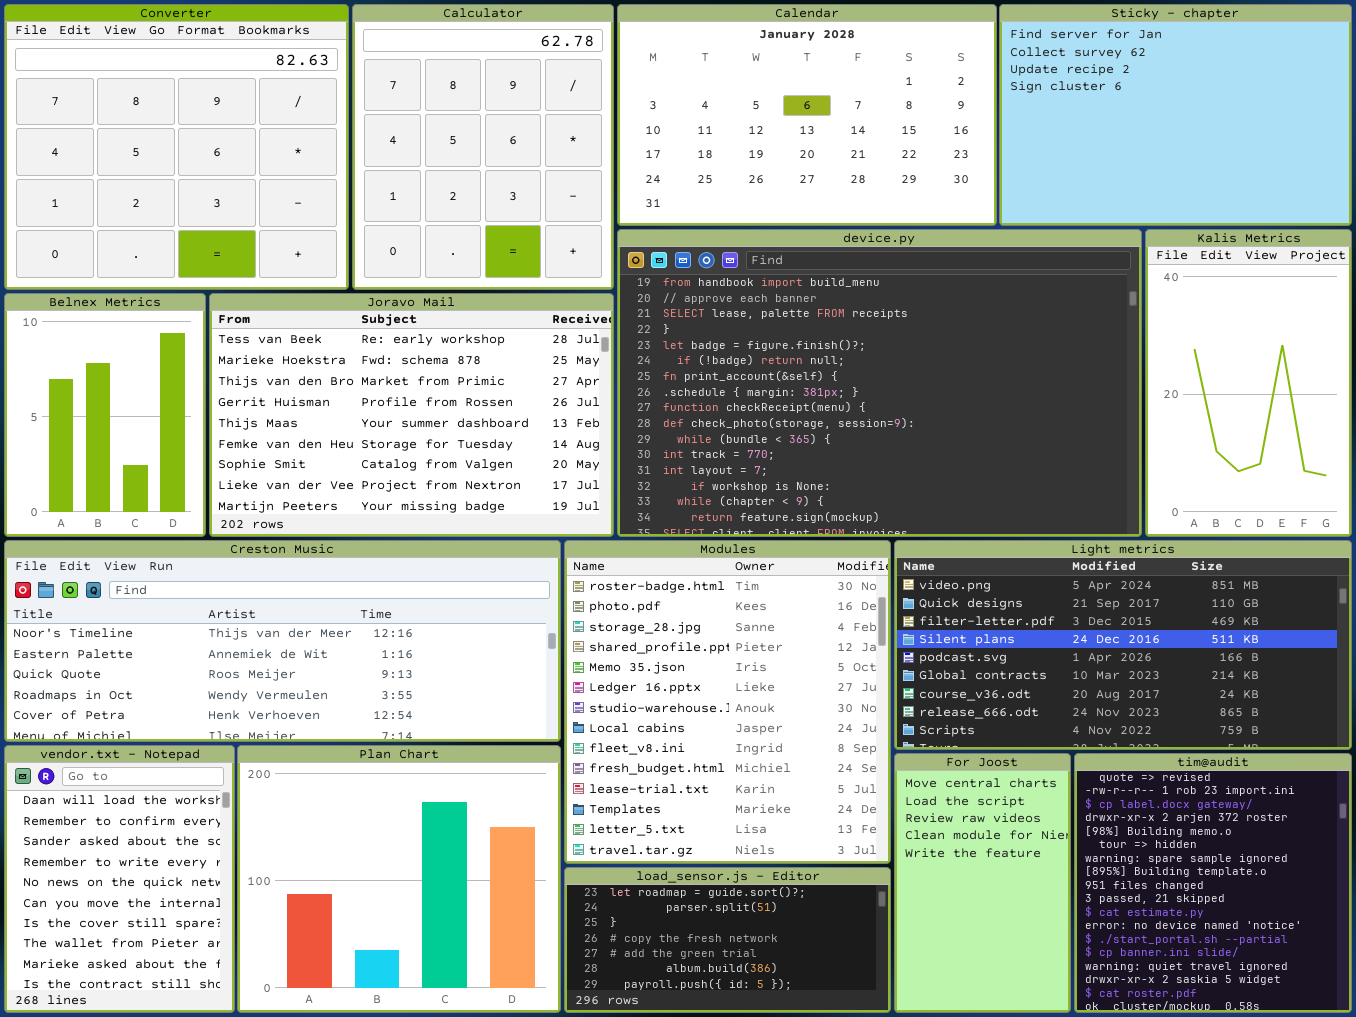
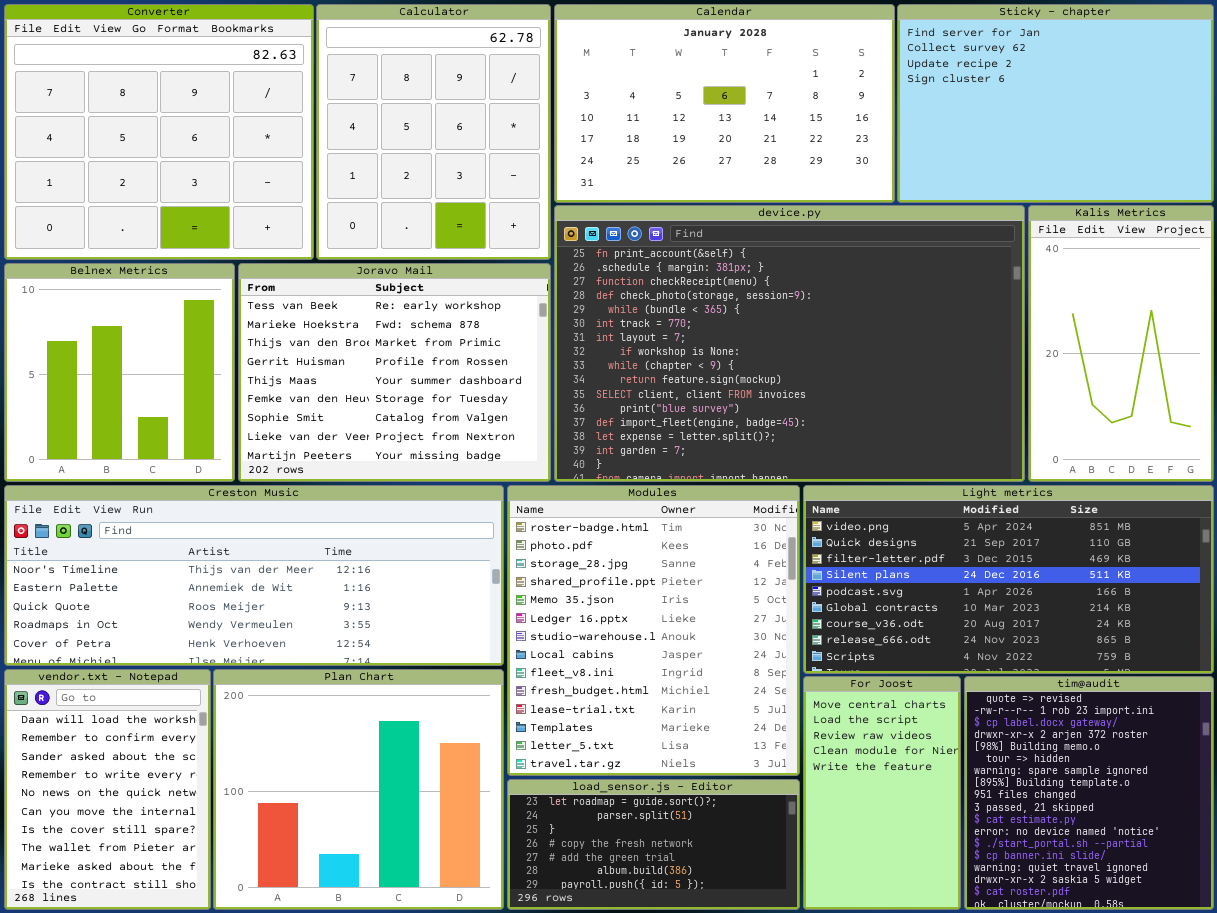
device.py: [617,229,1142,537] -> [554,205,1025,482], scrolled down 6 rows
Belnex Metrics: [4,293,206,537] -> [4,263,235,482], resized
Joravo Mail: [209,293,614,537] -> [238,263,551,482], resized

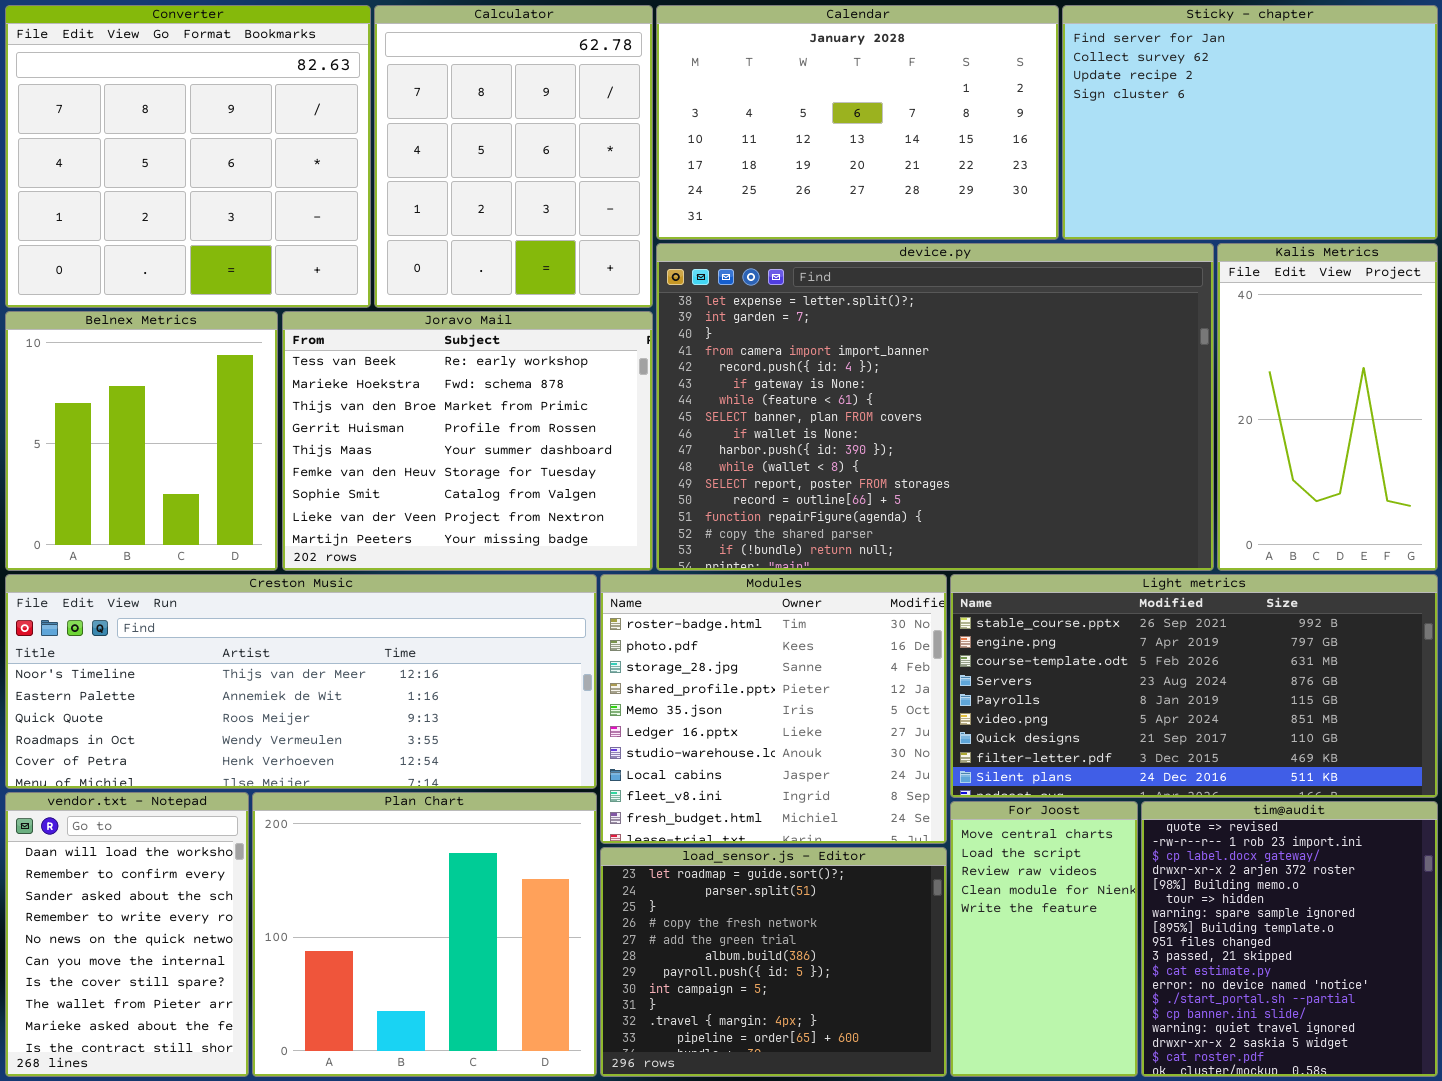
device.py: [554,205,1025,482] -> [656,243,1214,571], scrolled down 13 rows
Modules: [507,485,800,776] -> [600,574,947,844], resized
Light metrics: [803,485,1214,674] -> [950,574,1438,798], scrolled up 5 rows
load_sensor.js - Editor: [507,779,800,910] -> [600,847,947,1077], resized

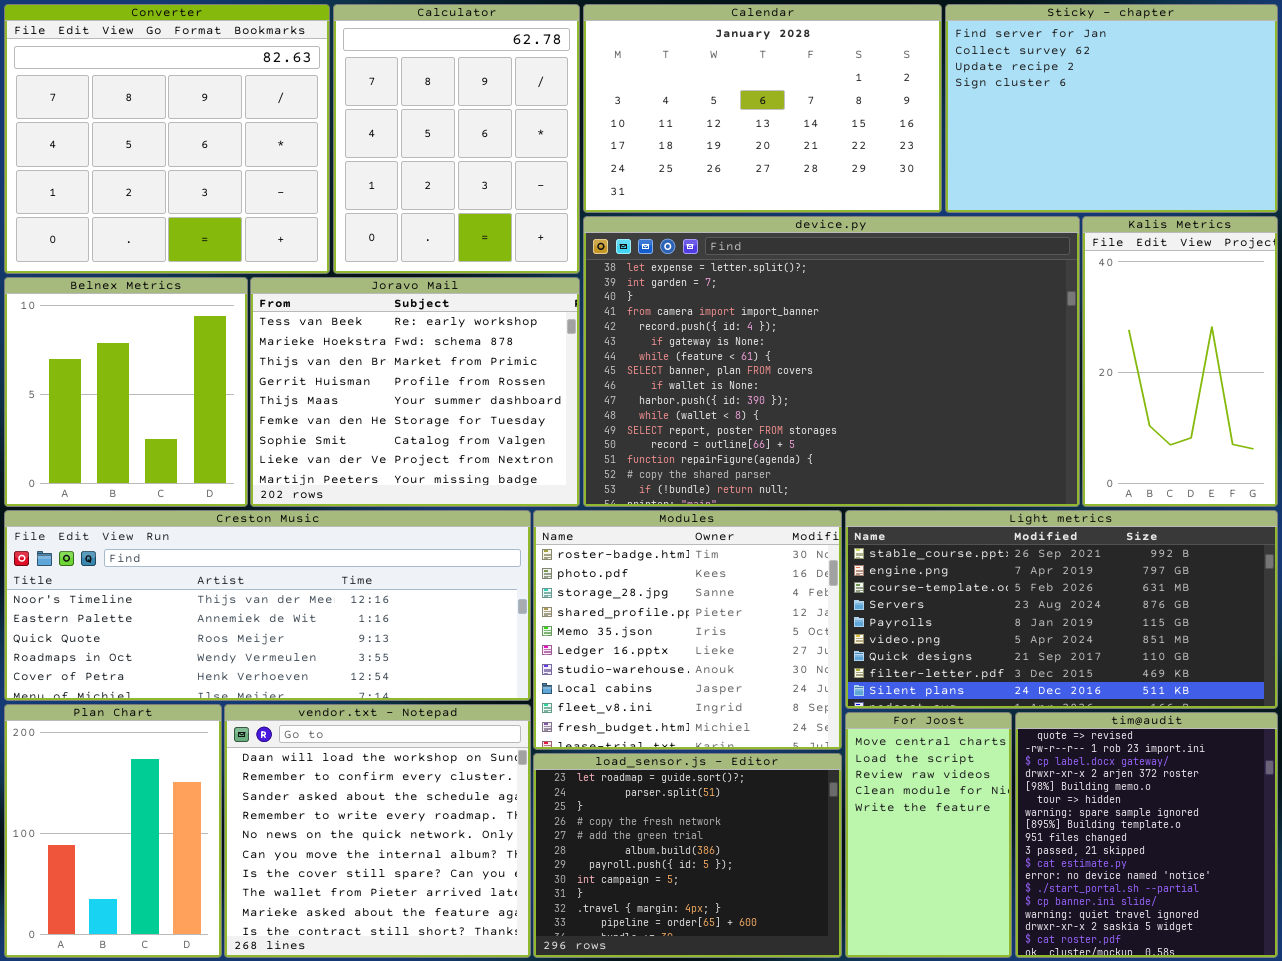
vendor.txt - Notepad: [5,792,249,1077] -> [224,704,531,958], moved, resized
Plan Chart: [252,792,597,1077] -> [4,704,222,958], moved, resized

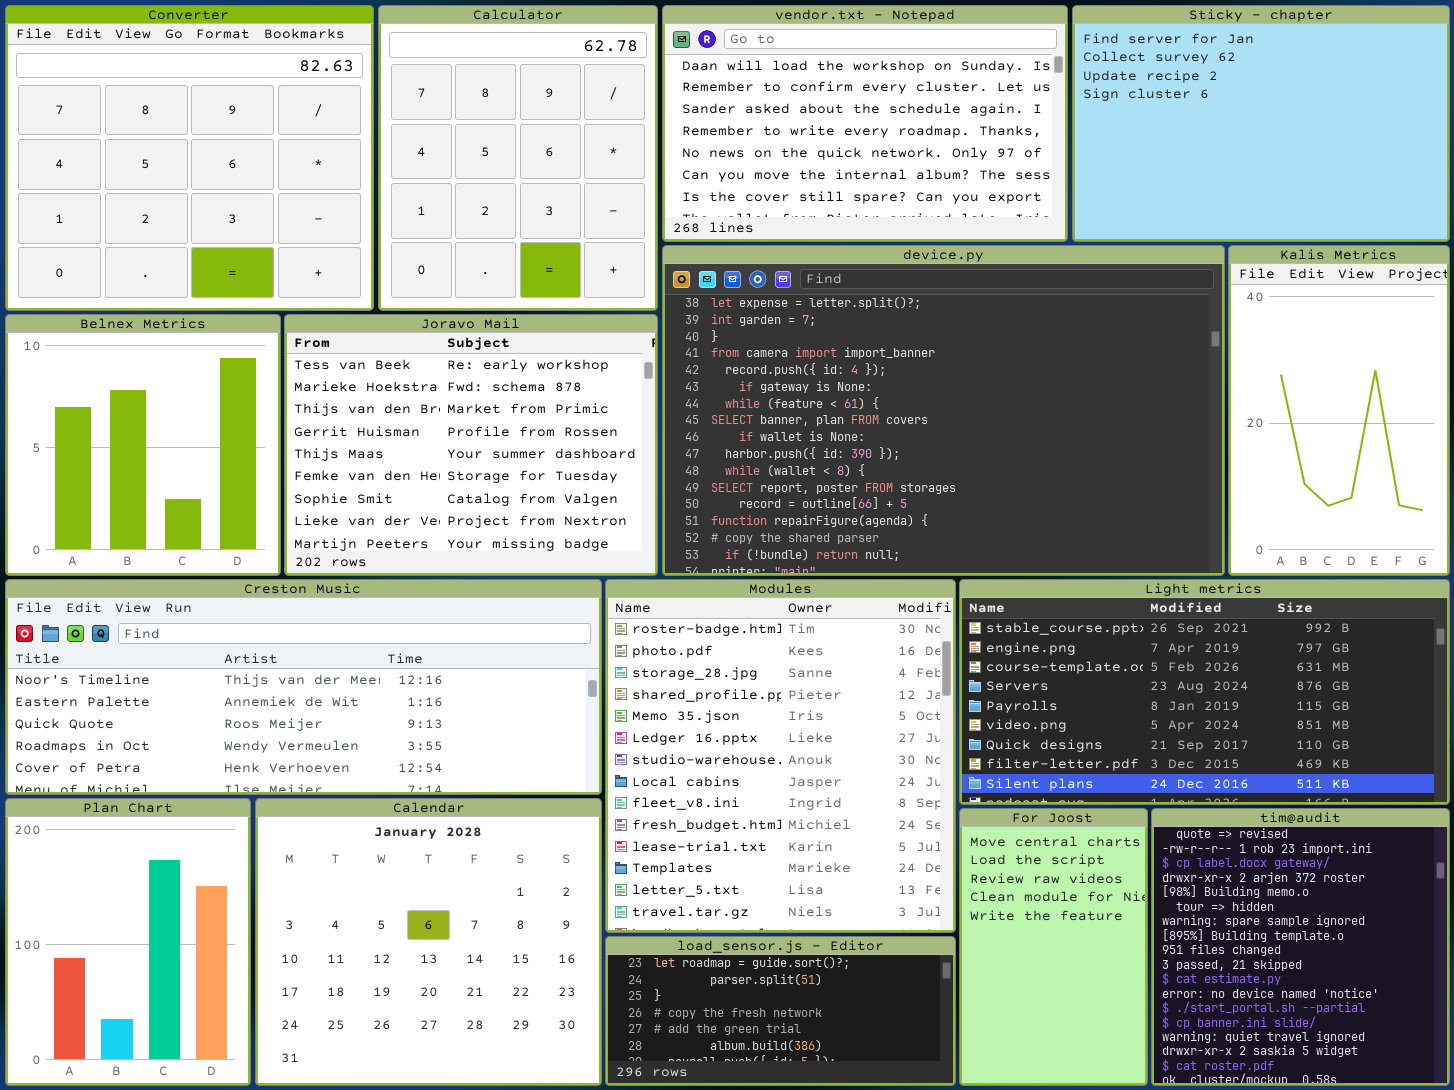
Calendar: [583,4,942,213] -> [255,798,602,1086], moved, resized
Modules: [533,510,842,750] -> [605,579,956,933], resized
vendor.txt - Notepad: [224,704,531,958] -> [662,5,1068,242], moved, resized
load_sensor.js - Editor: [533,753,842,958] -> [605,936,956,1086], resized

